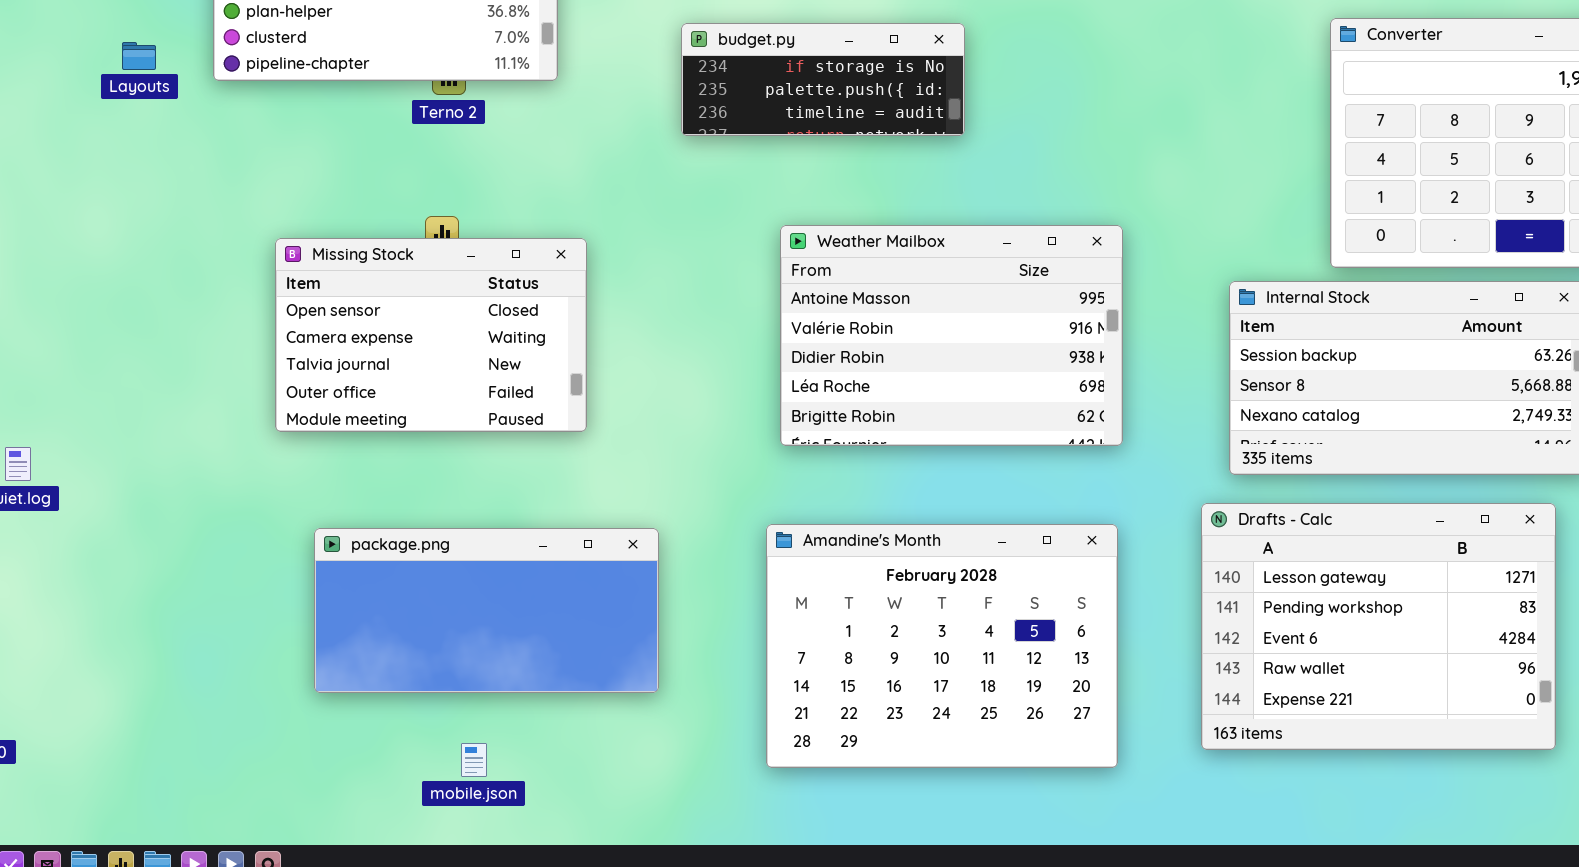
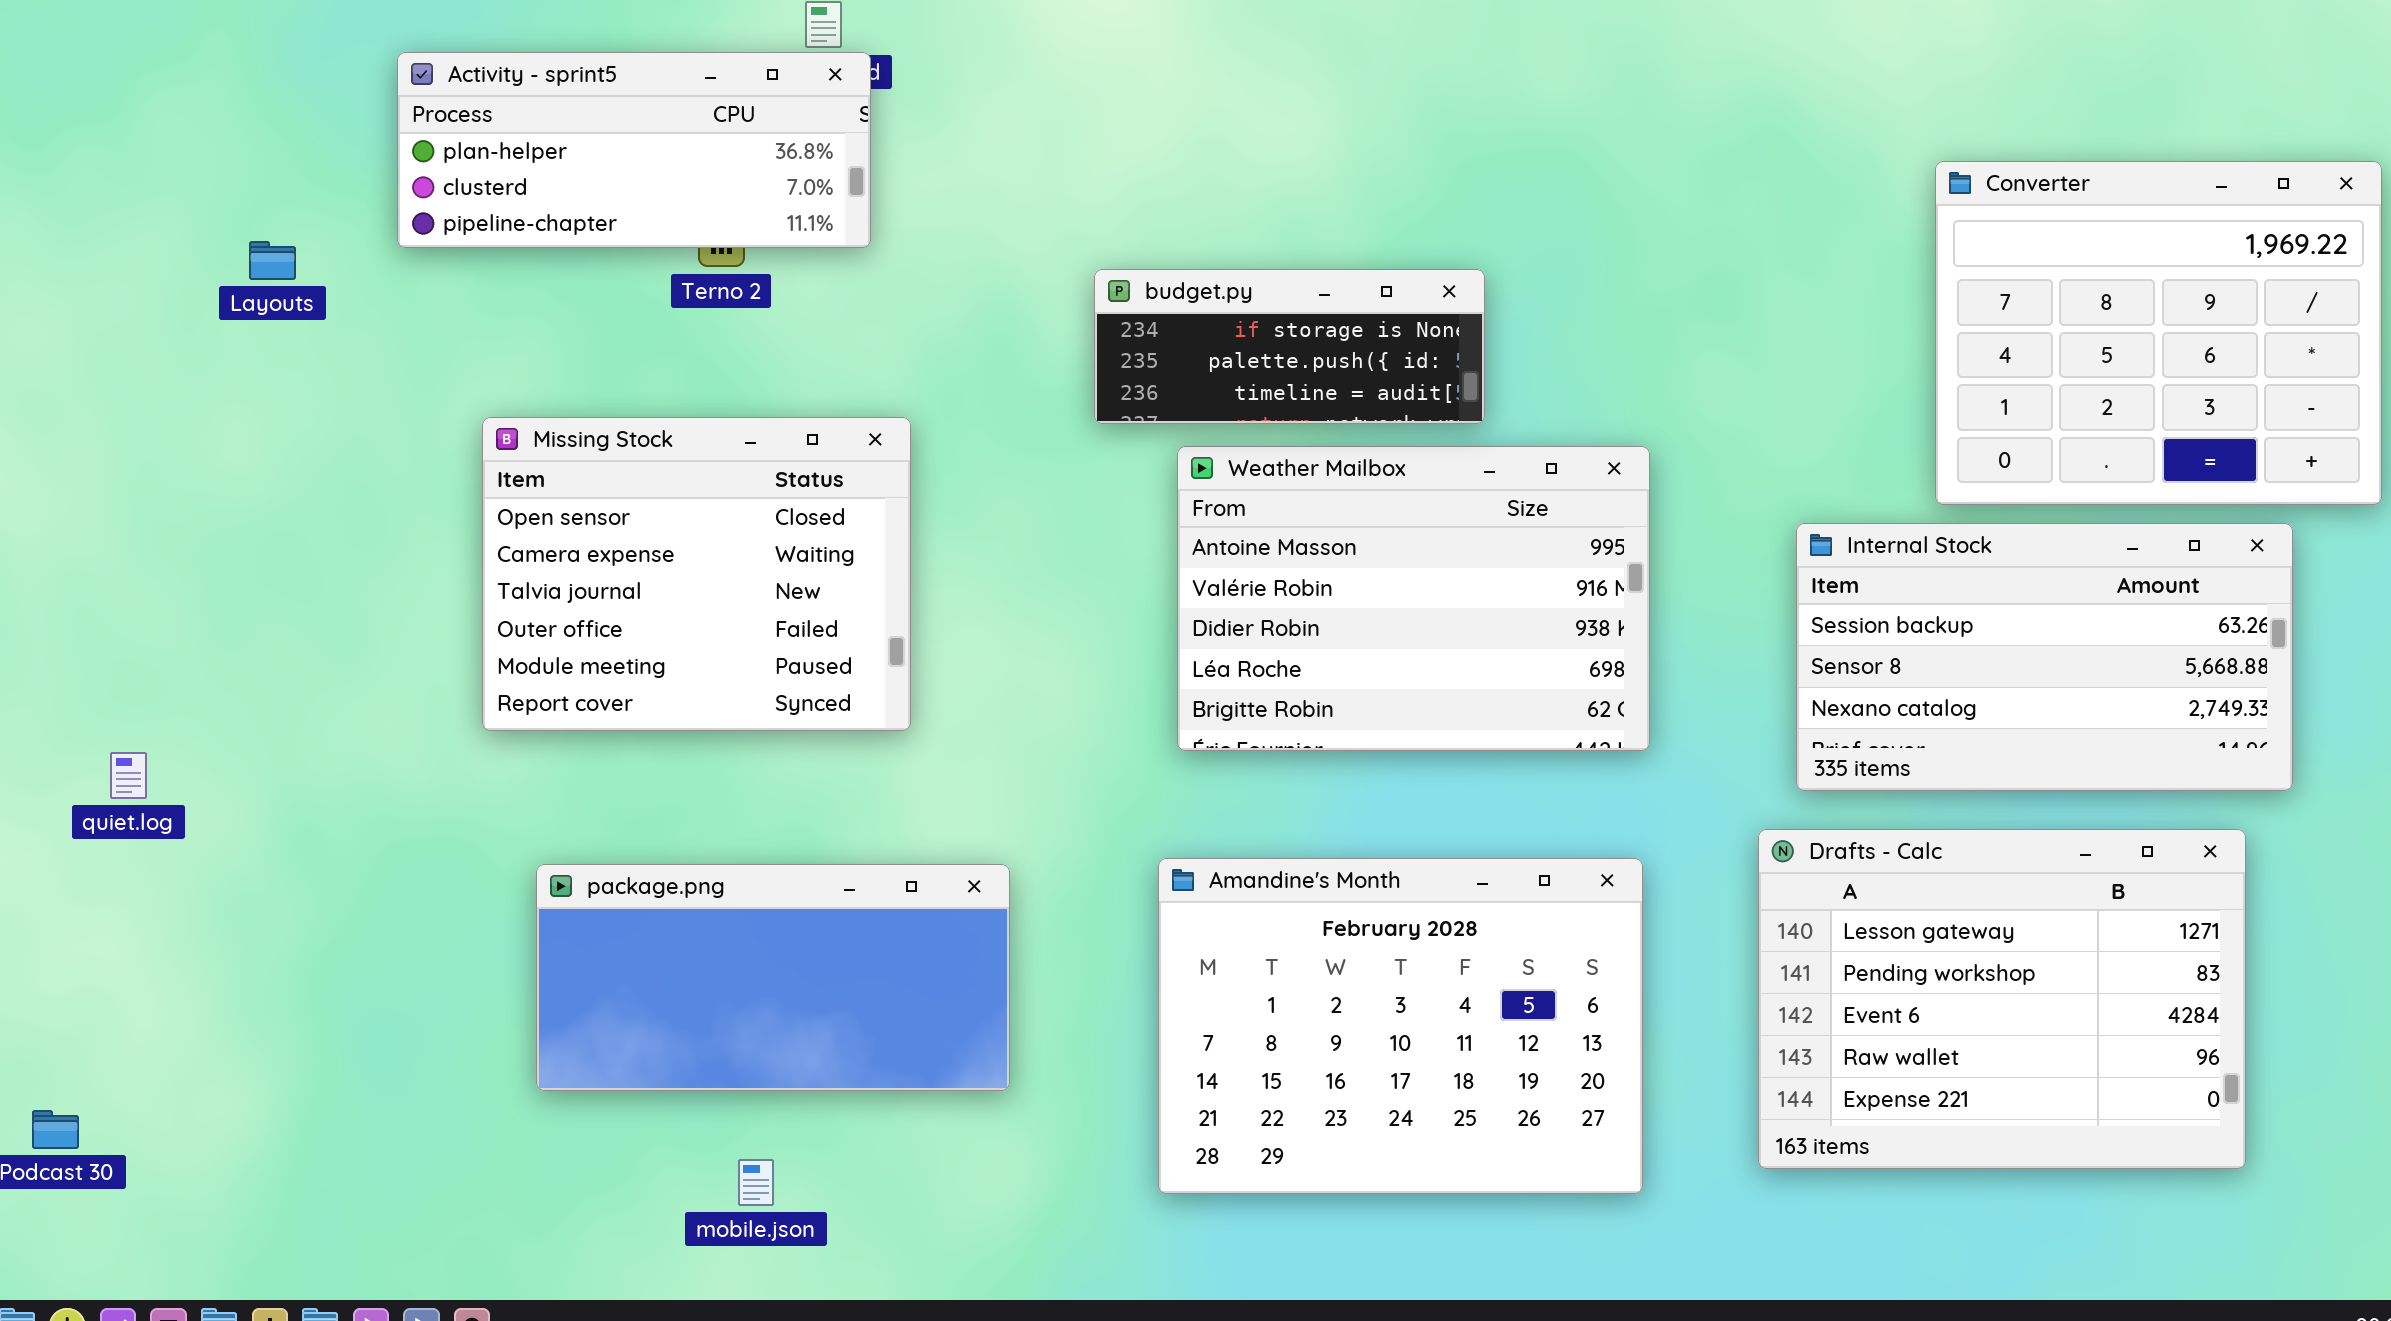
budget.py: [681,23,965,136] -> [1094,269,1485,424], moved
Layouts: [122,42,156,70] -> [249,241,296,280], moved
Missing Stock: [275,238,587,432] -> [482,417,911,731], resized

